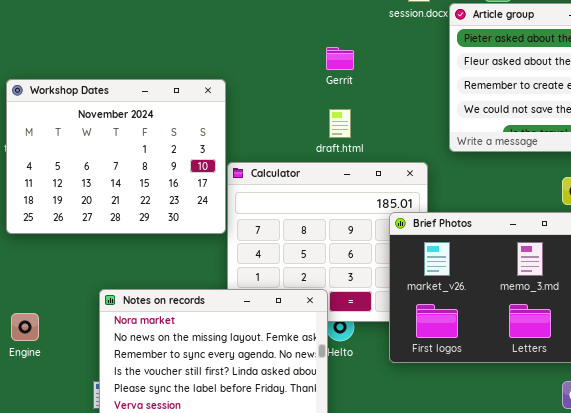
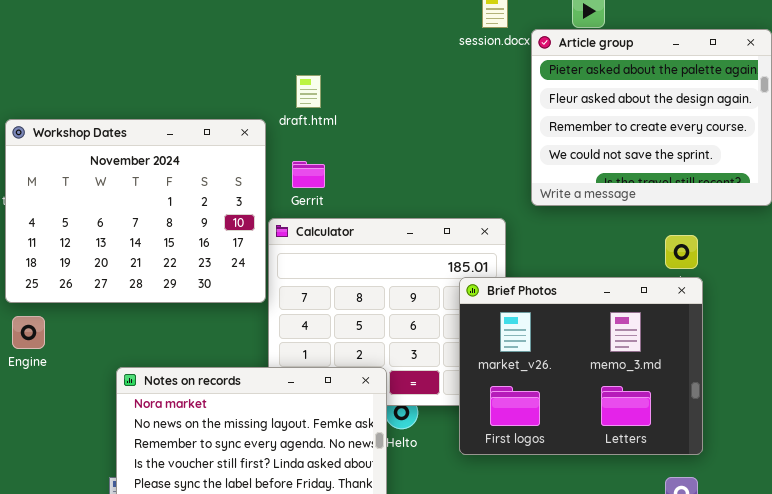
Gerrit: [326,47,354,70] -> [292,161,325,188], moved
draft.html: [329,109,351,138] -> [296,75,321,108], moved
Engine: [11,313,39,341] -> [12,316,45,349], moved

